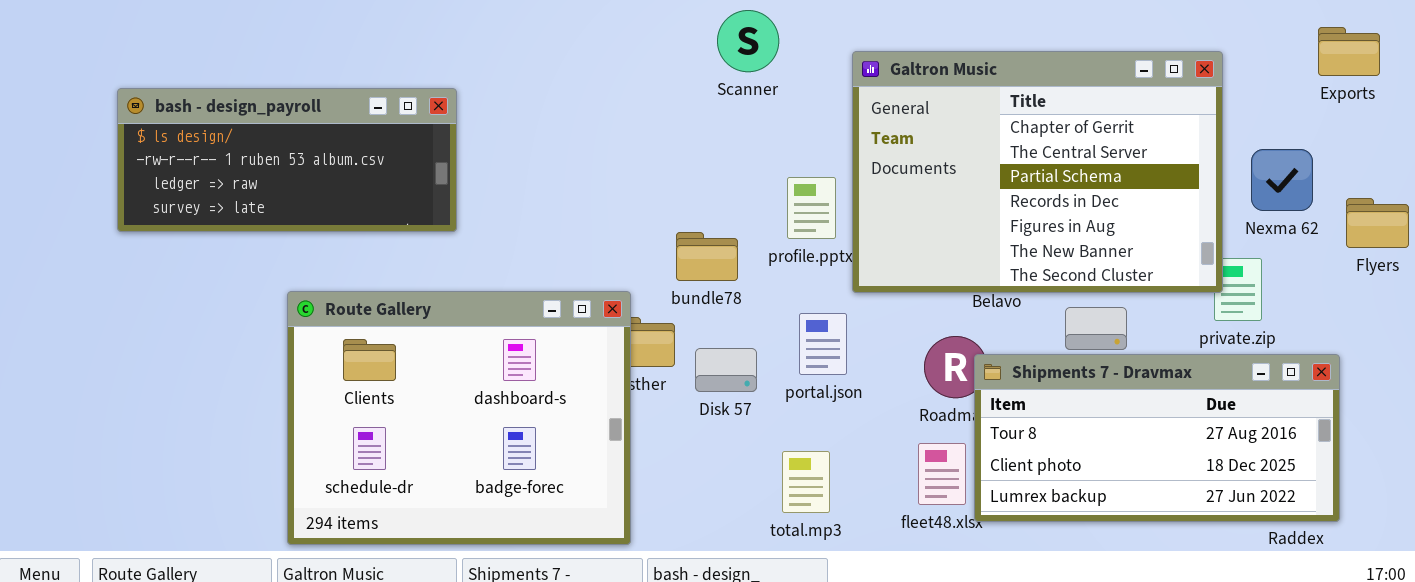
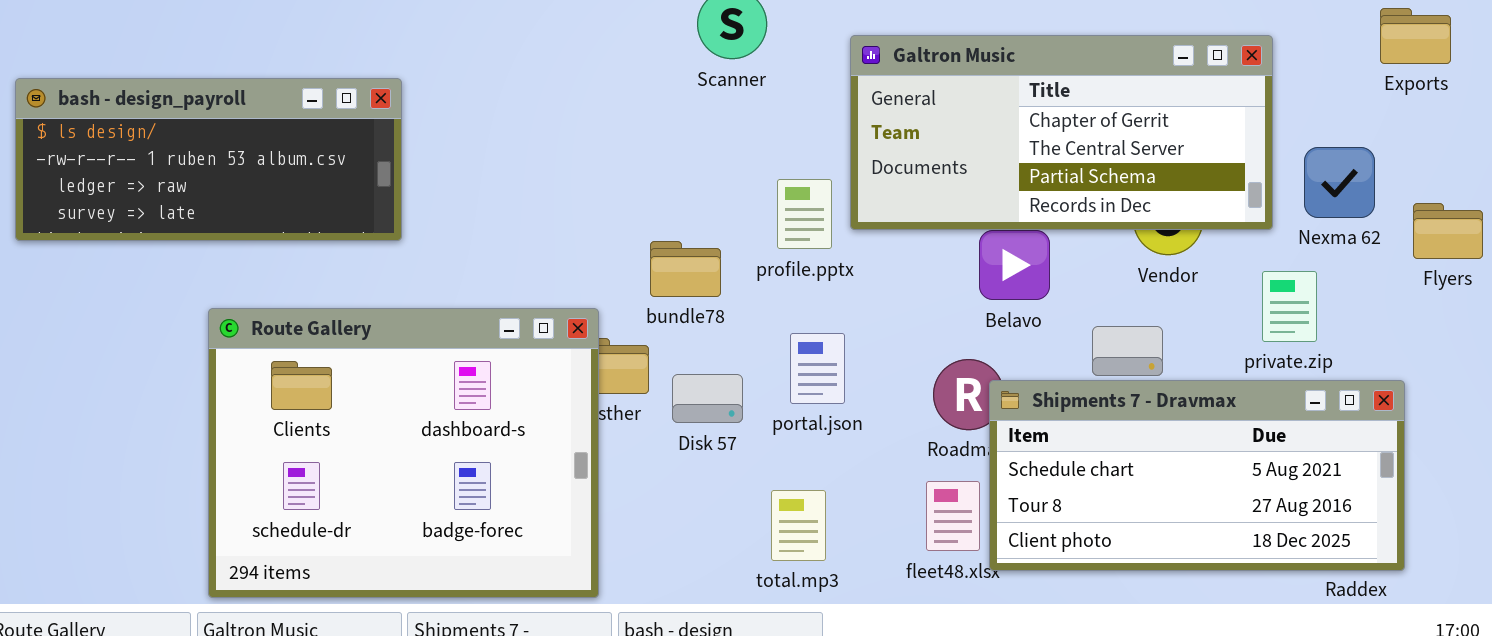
Galtron Music: [852,51,1223,293] -> [850,35,1273,230], resized
Shipments 7 - Dravmax: [974,354,1340,522] -> [989,380,1405,571], scrolled up 1 row

